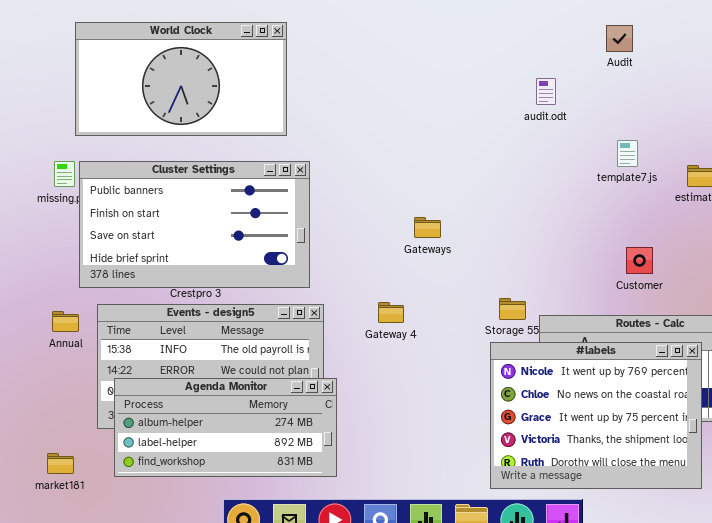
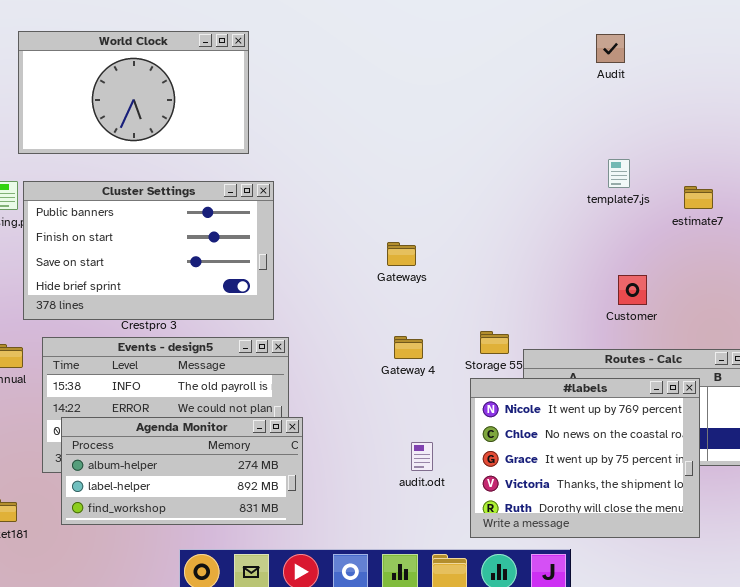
audit.odt: [536,78,556,105] -> [411,442,433,471], moved
Gateway 4: [378,302,404,323] -> [394,336,423,359], moved

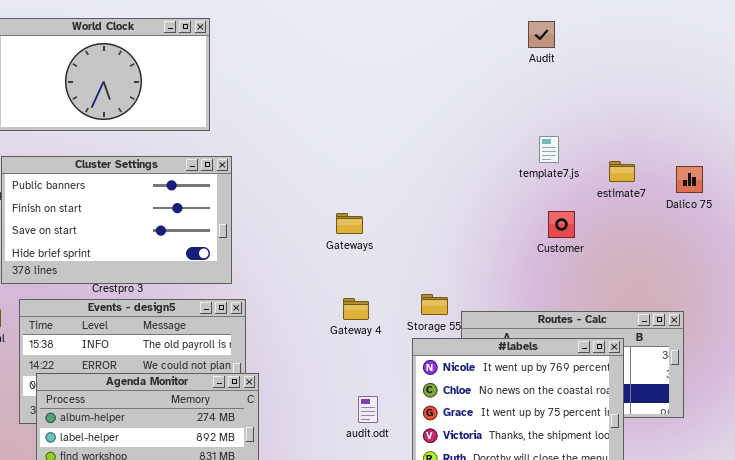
Customer: [618,275,647,305] -> [548,211,575,238], moved

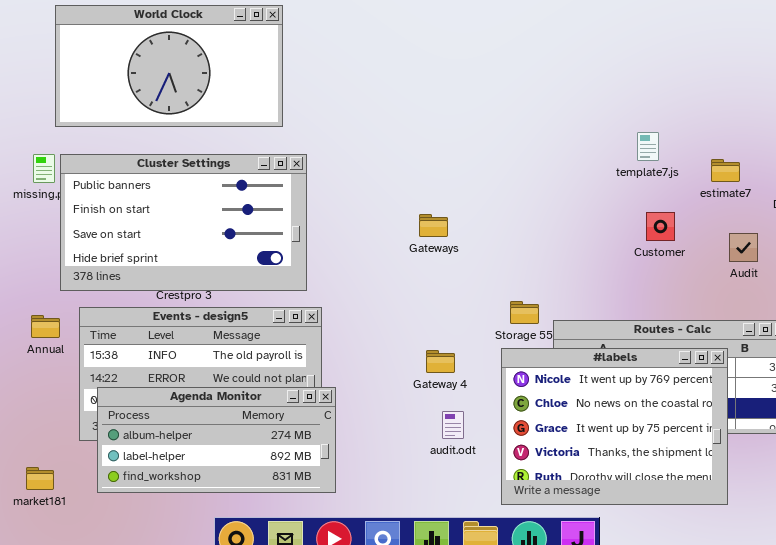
Audit: [528,21,555,48] -> [729,233,758,262], moved
Gateway 4: [343,298,369,320] -> [426,350,455,373], moved

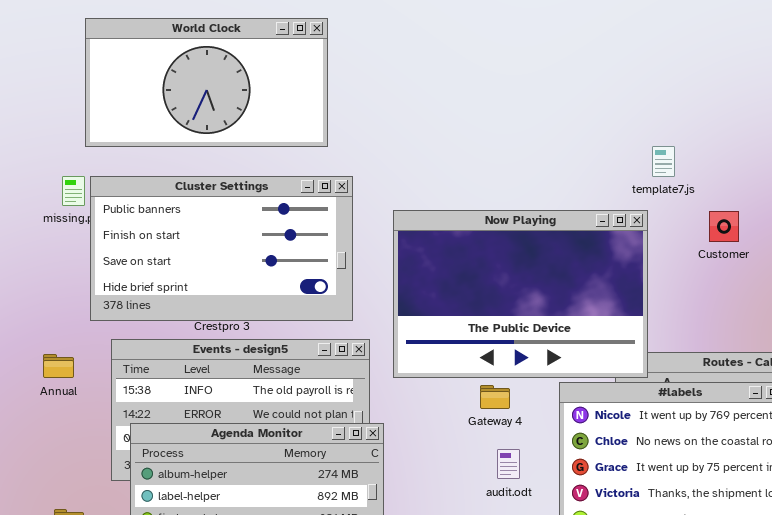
template7.js: [637,132,659,161] -> [652,146,675,177], moved
Now Playing: none -> [393,210,648,378], opened
Customer: [646,212,675,241] -> [709,211,739,242], moved
Annual: [31,315,60,338] -> [43,354,74,378], moved

